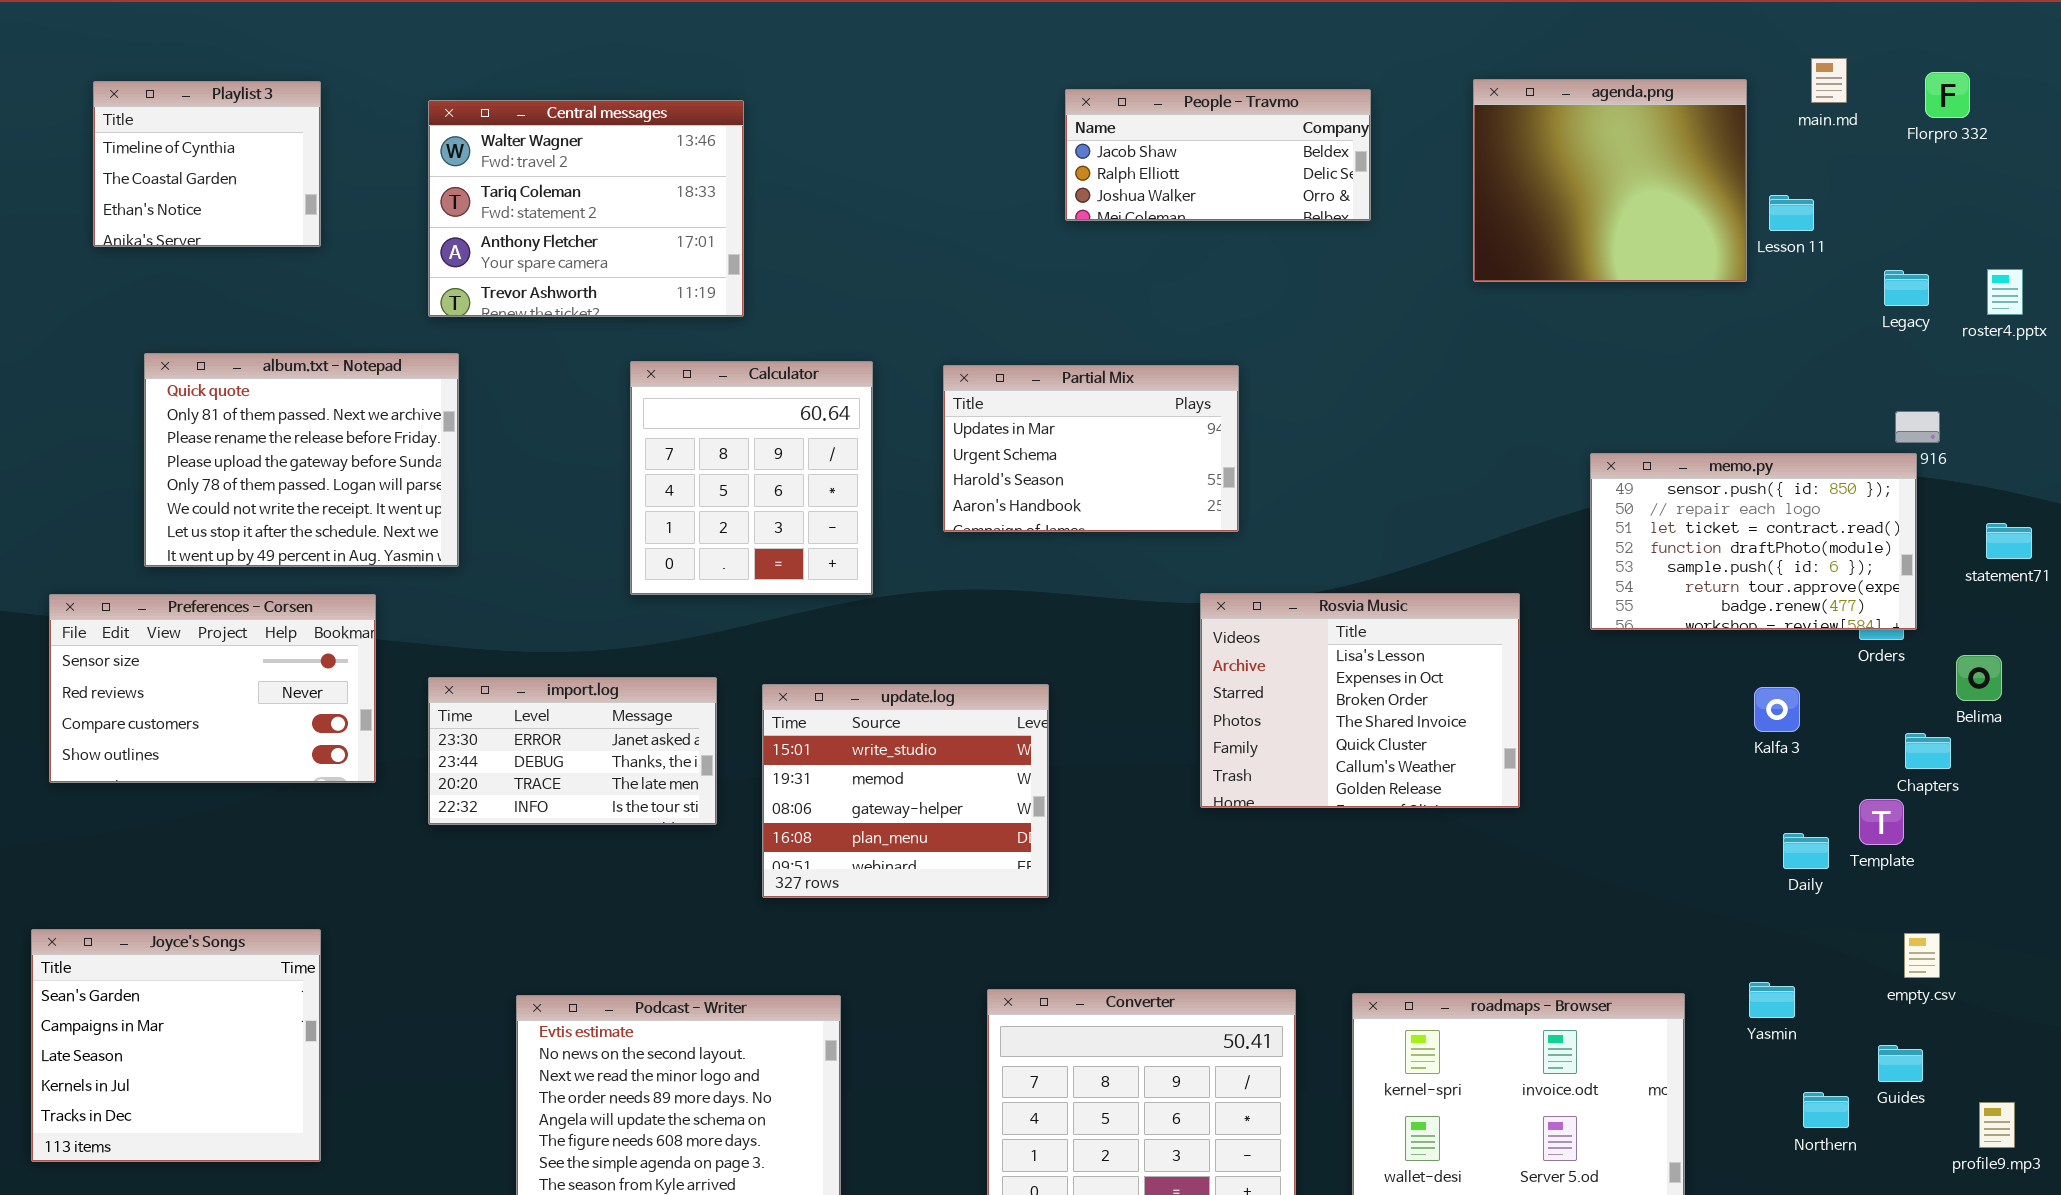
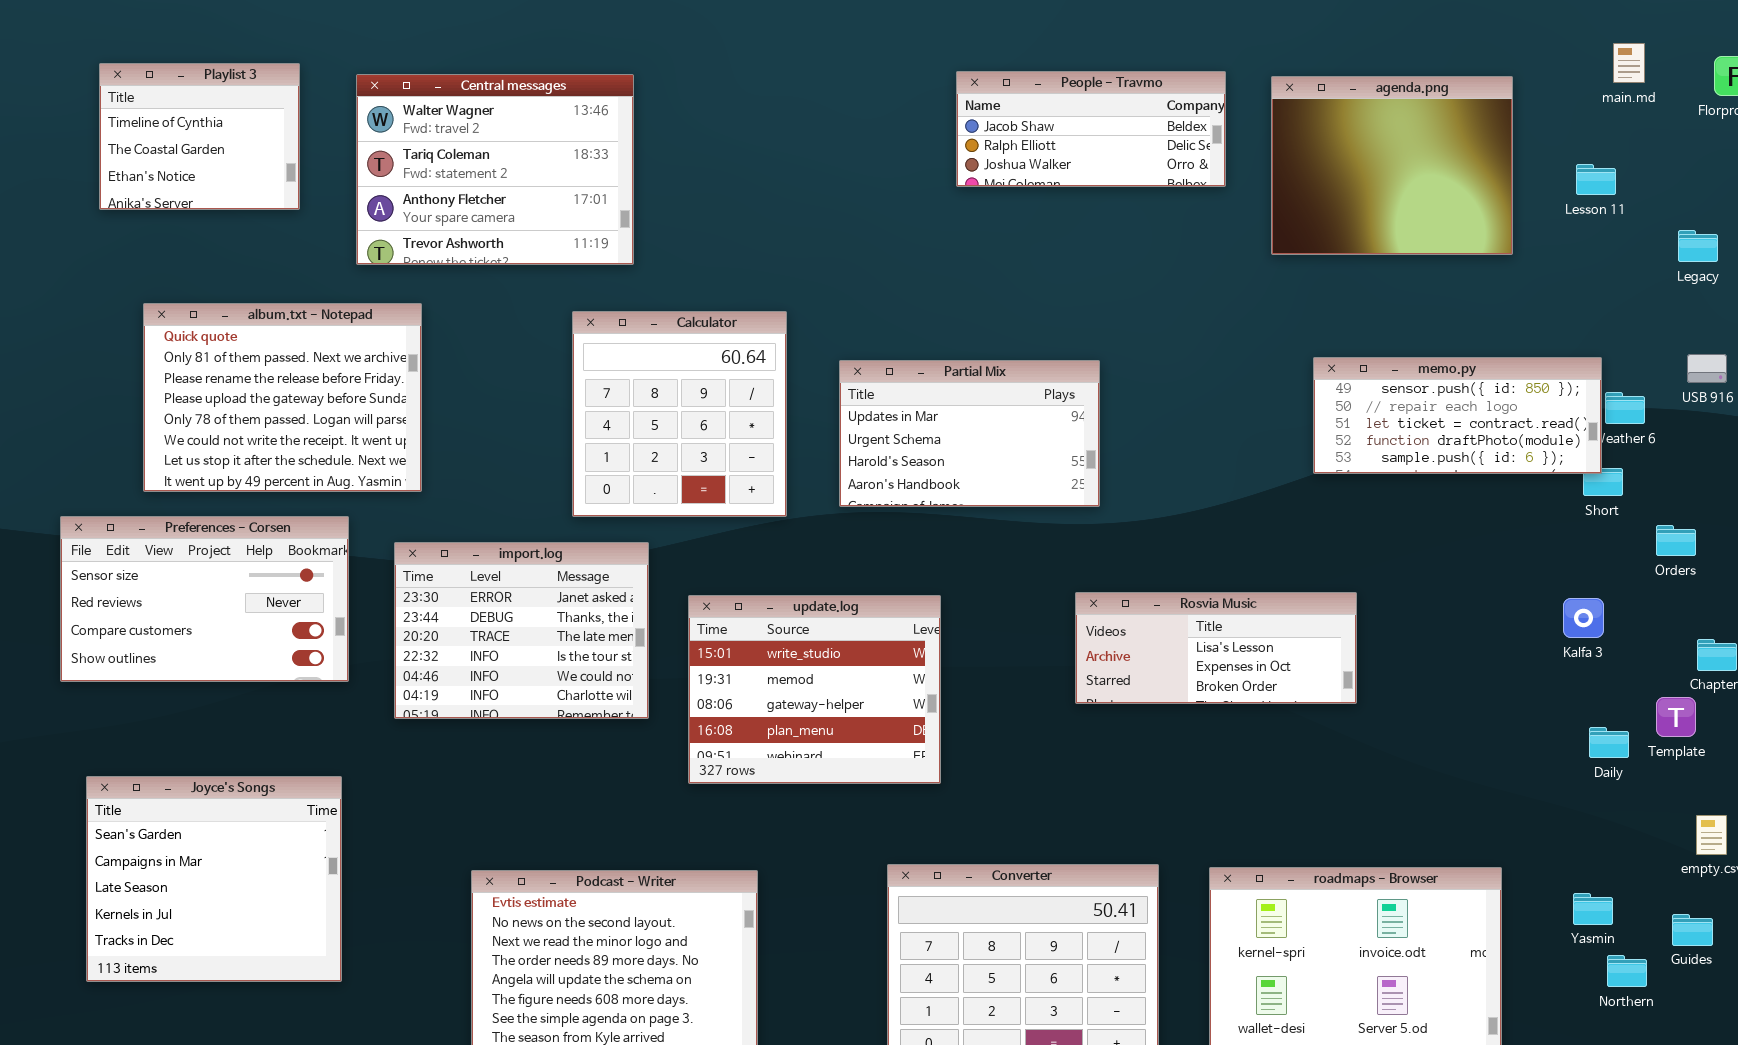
agenda.png: [1473,79,1747,282] -> [1271,76,1513,255], moved
Central messages: [428,100,744,317] -> [356,74,634,265], moved
Partial Mix: [943,365,1239,532] -> [839,360,1100,507], moved
memo.py: [1590,453,1917,630] -> [1313,357,1602,474], moved, resized
Rosvia Music: [1200,593,1520,808] -> [1075,592,1357,704], resized
import.log: [428,677,717,825] -> [394,542,649,719], resized
Joyce's Songs: [31,929,321,1162] -> [86,776,342,982], moved
Yasmin: [1749,982,1795,1018] -> [1573,893,1613,925], moved

